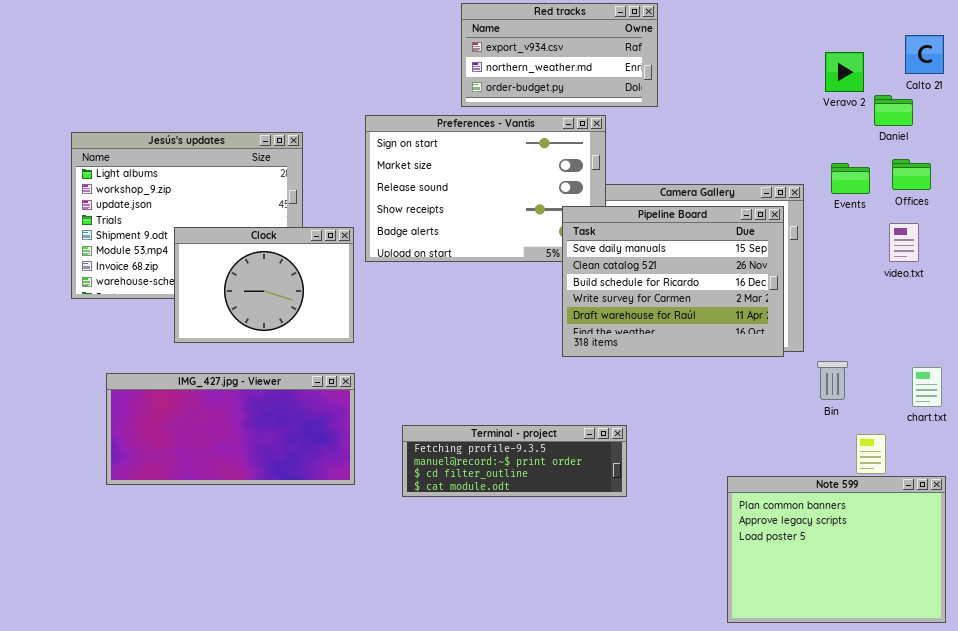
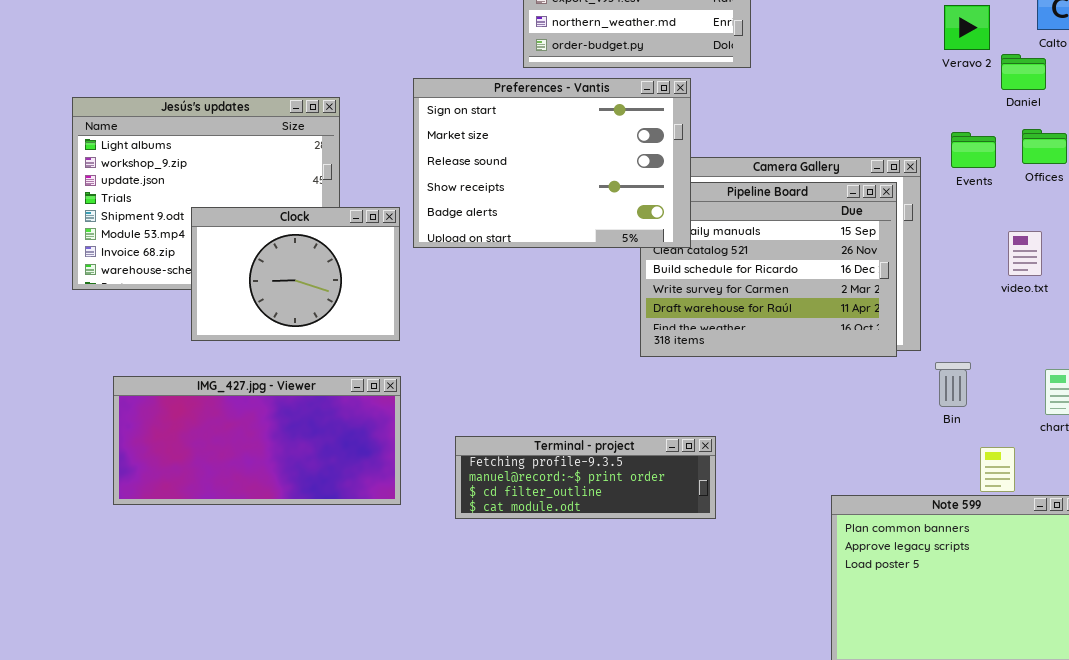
Preferences - Vantis: [365,115,606,262] -> [413,78,691,248], raised
video.txt: [889,223,919,262] -> [1008,231,1042,276], moved

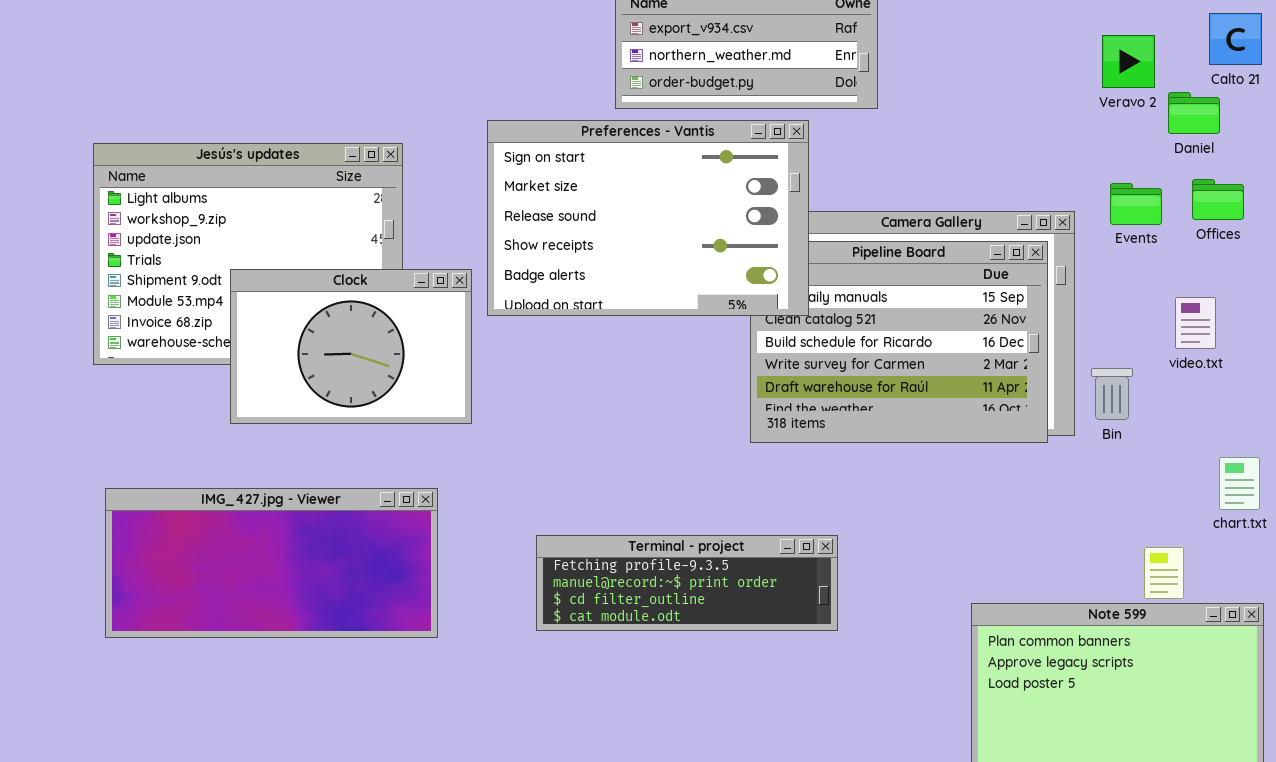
Bin: [935,362,971,407] -> [1091,368,1133,420], moved
IMG_427.jpg - Viewer: [113,376,401,505] -> [105,488,438,638], moved

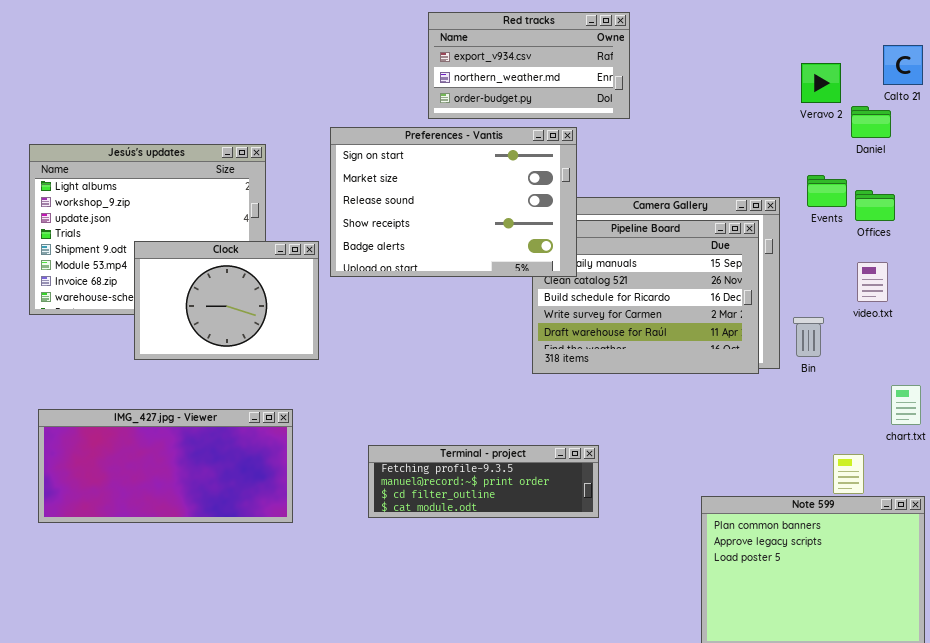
Offices: [1192,179,1244,220] -> [855,190,895,221], moved

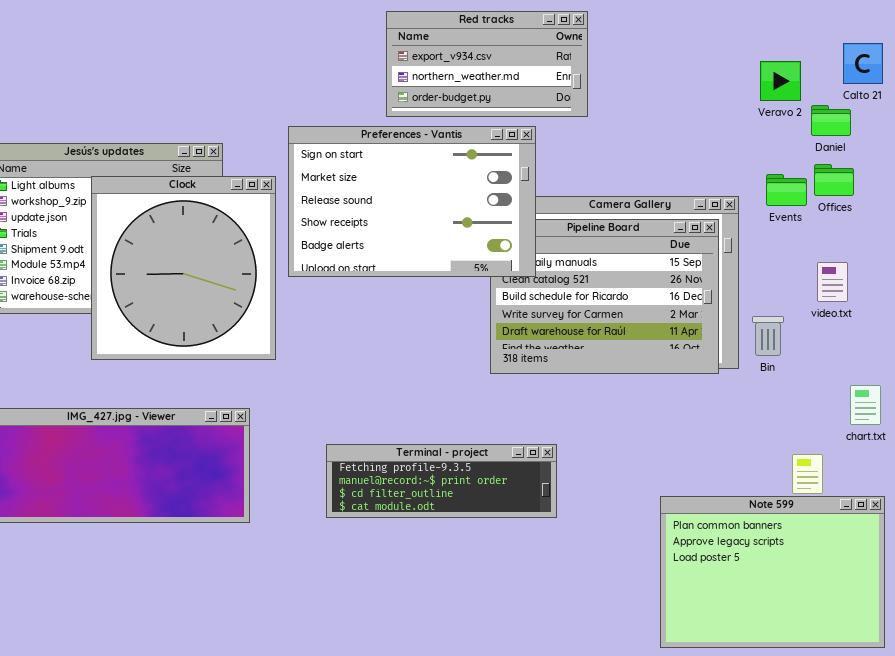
Offices: [855,190,895,221] -> [814,164,854,196], moved
Clock: [134,241,319,360] -> [91,176,276,360], resized

